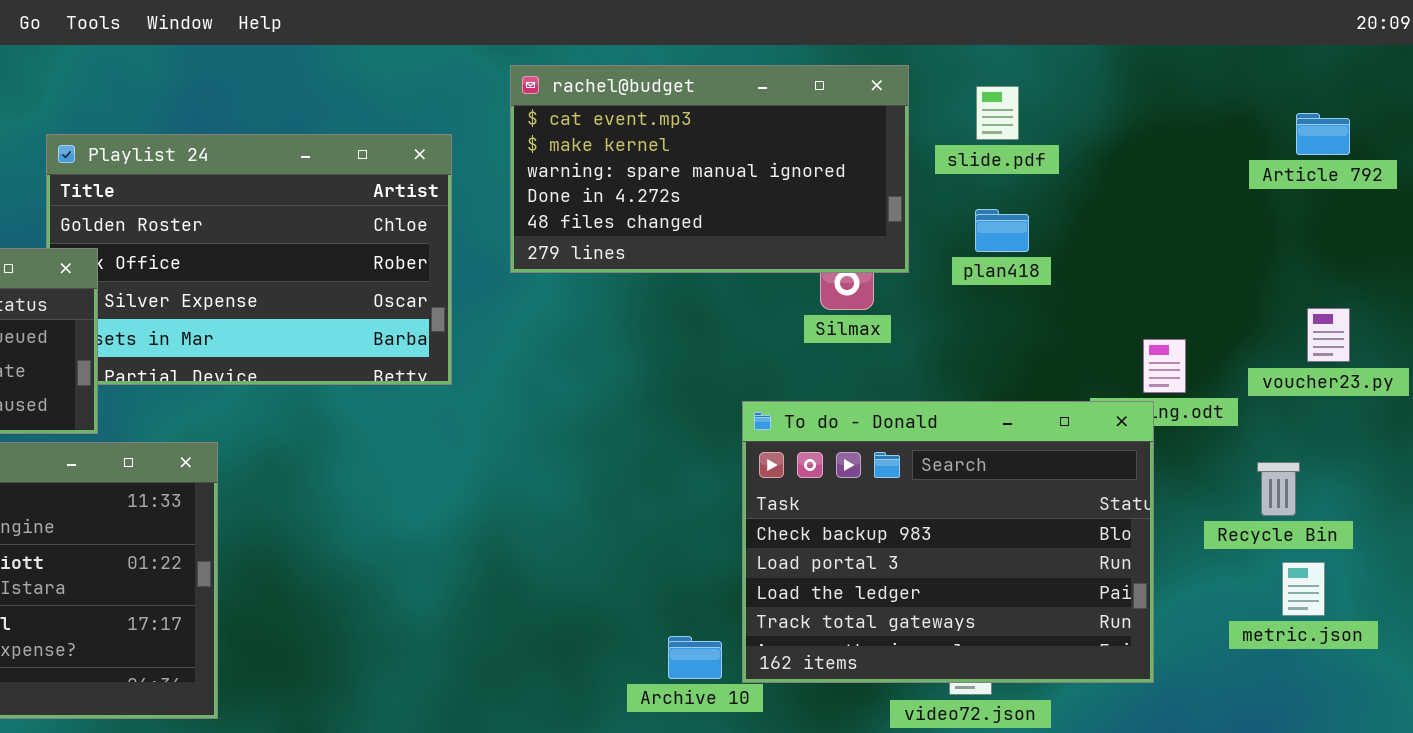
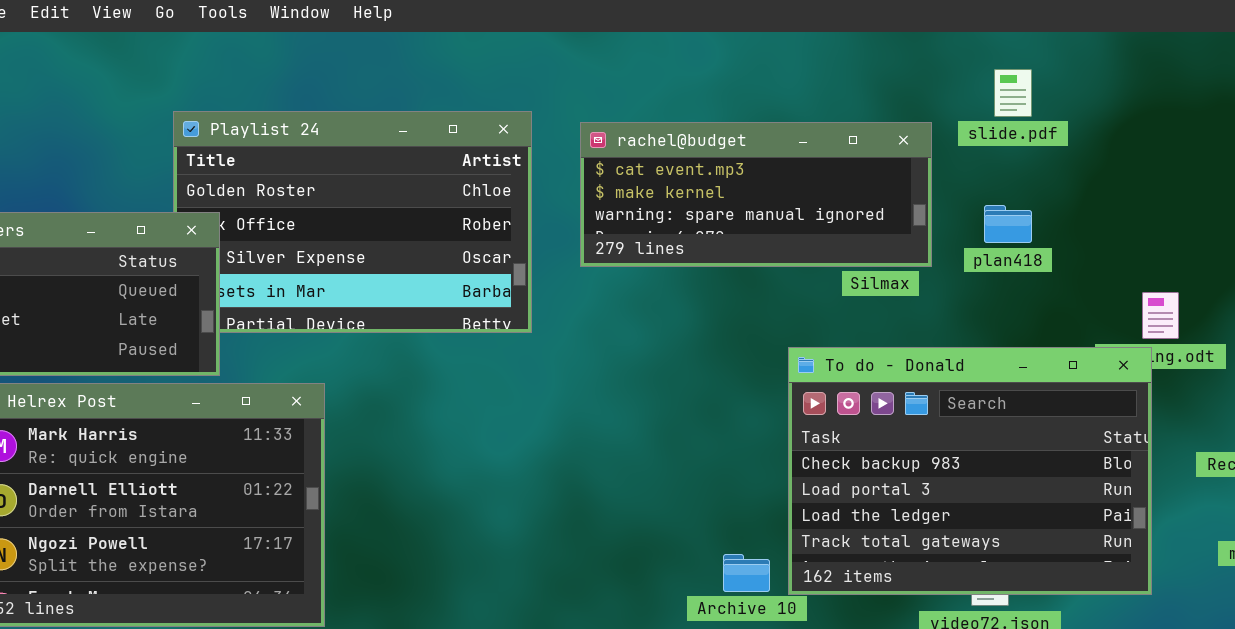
rachel@budget: [510,65,909,273] -> [580,122,932,267], moved, resized
plan418: [975,209,1029,252] -> [984,205,1032,243], moved

